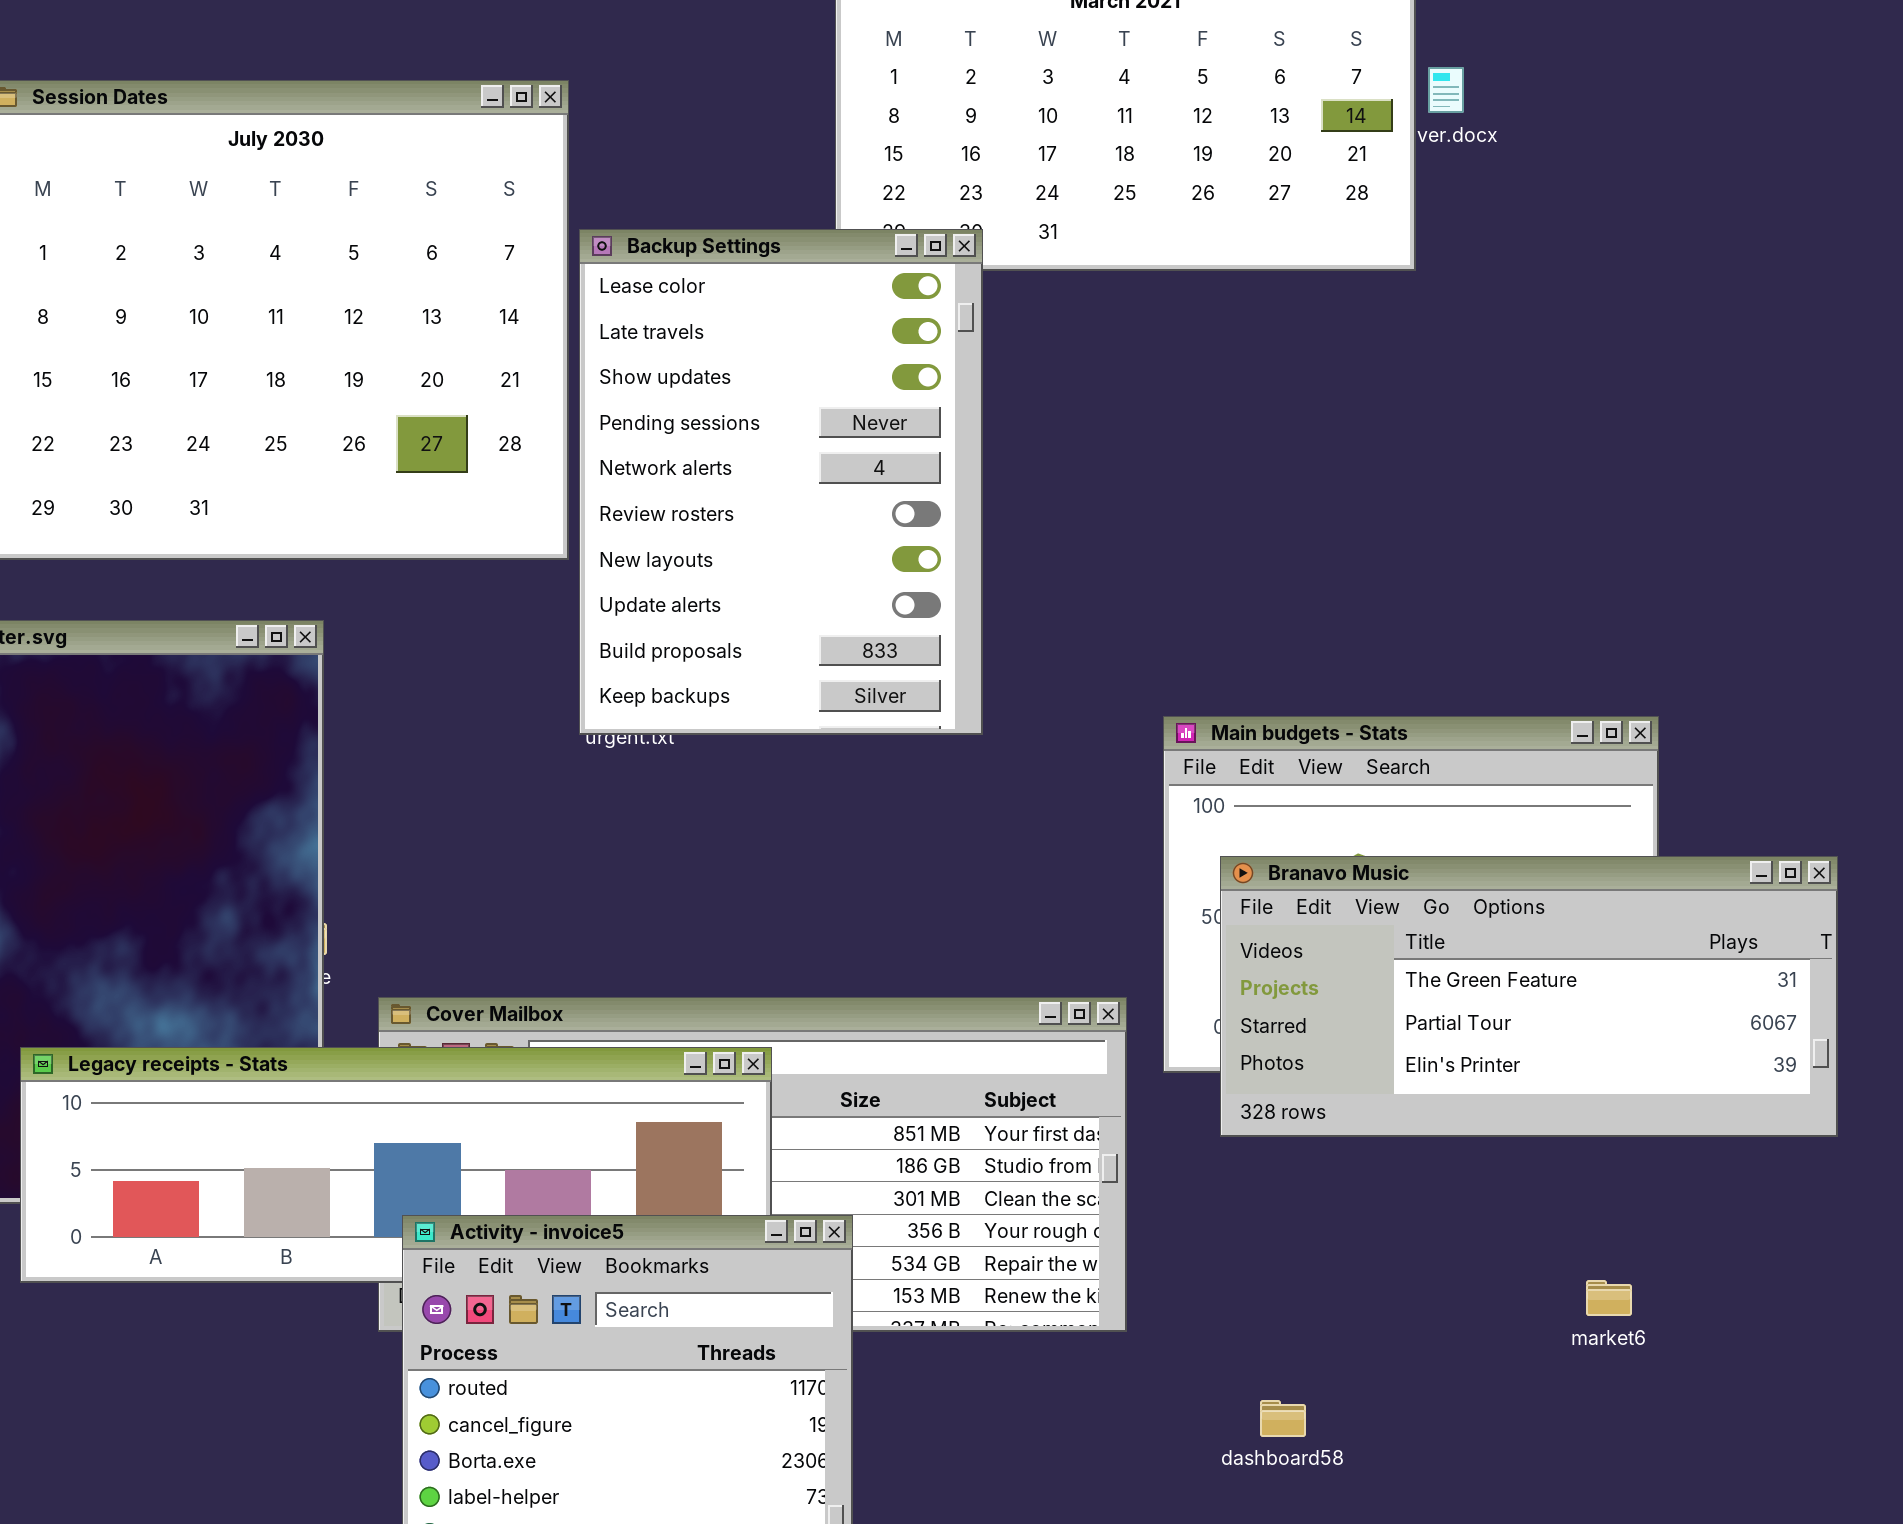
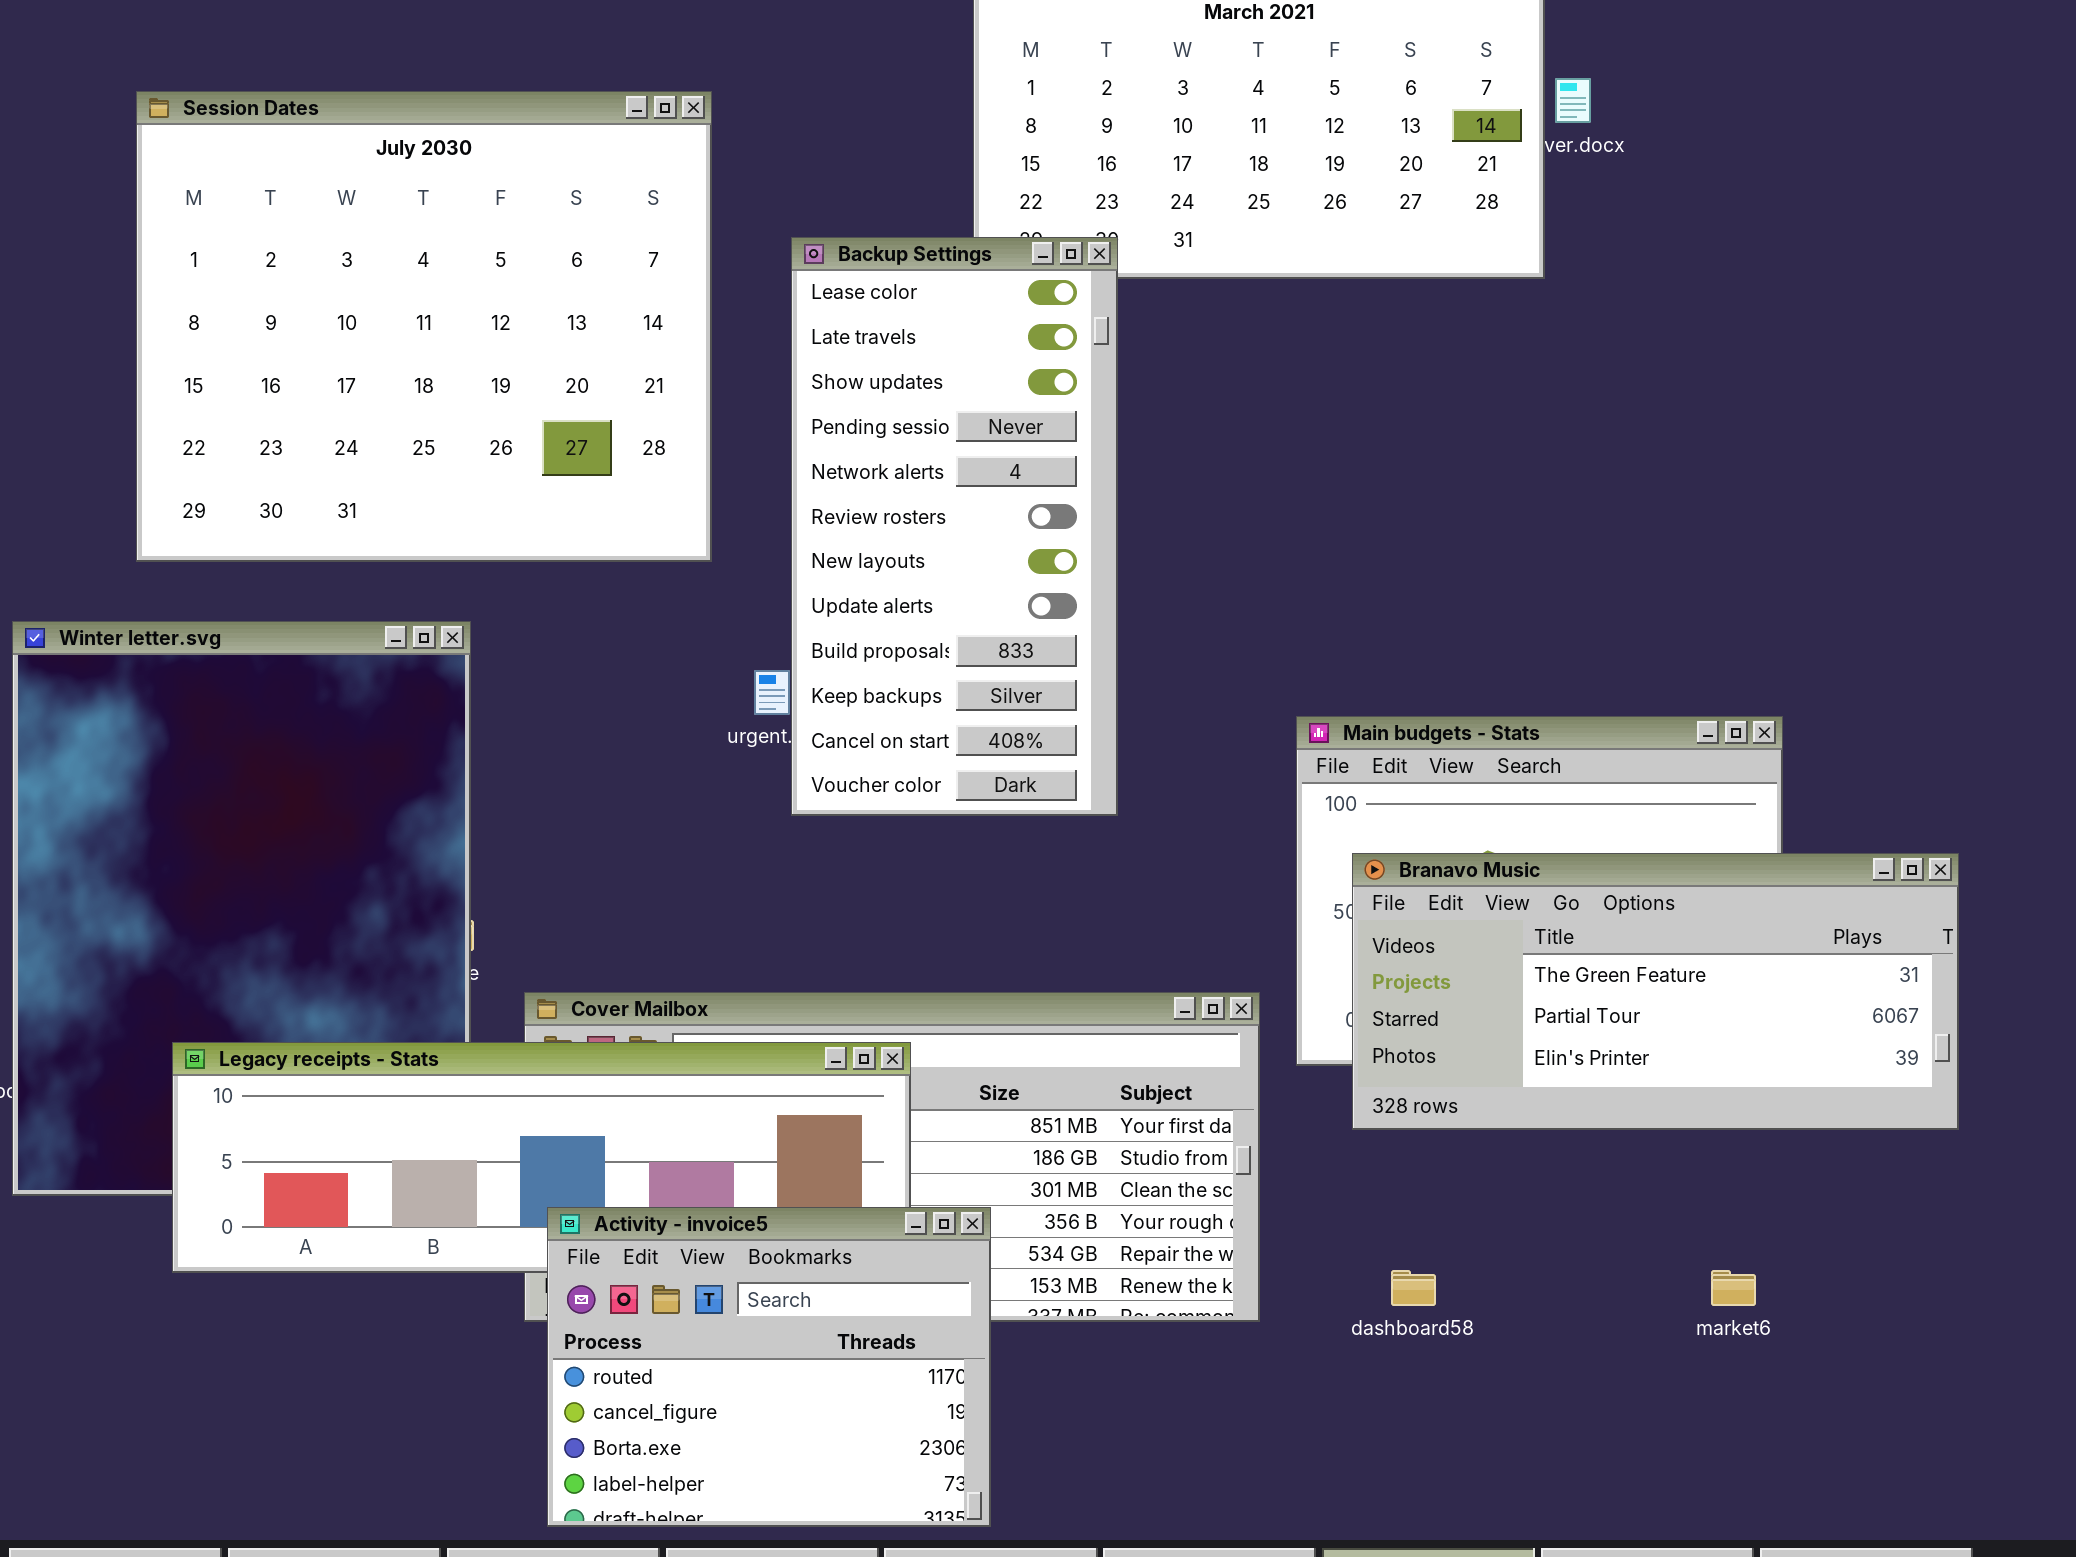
Backup Settings: [579,229,983,735] -> [791,237,1118,816], resized
dashboard58: [1260,1400,1306,1437] -> [1391,1270,1436,1306], moved

